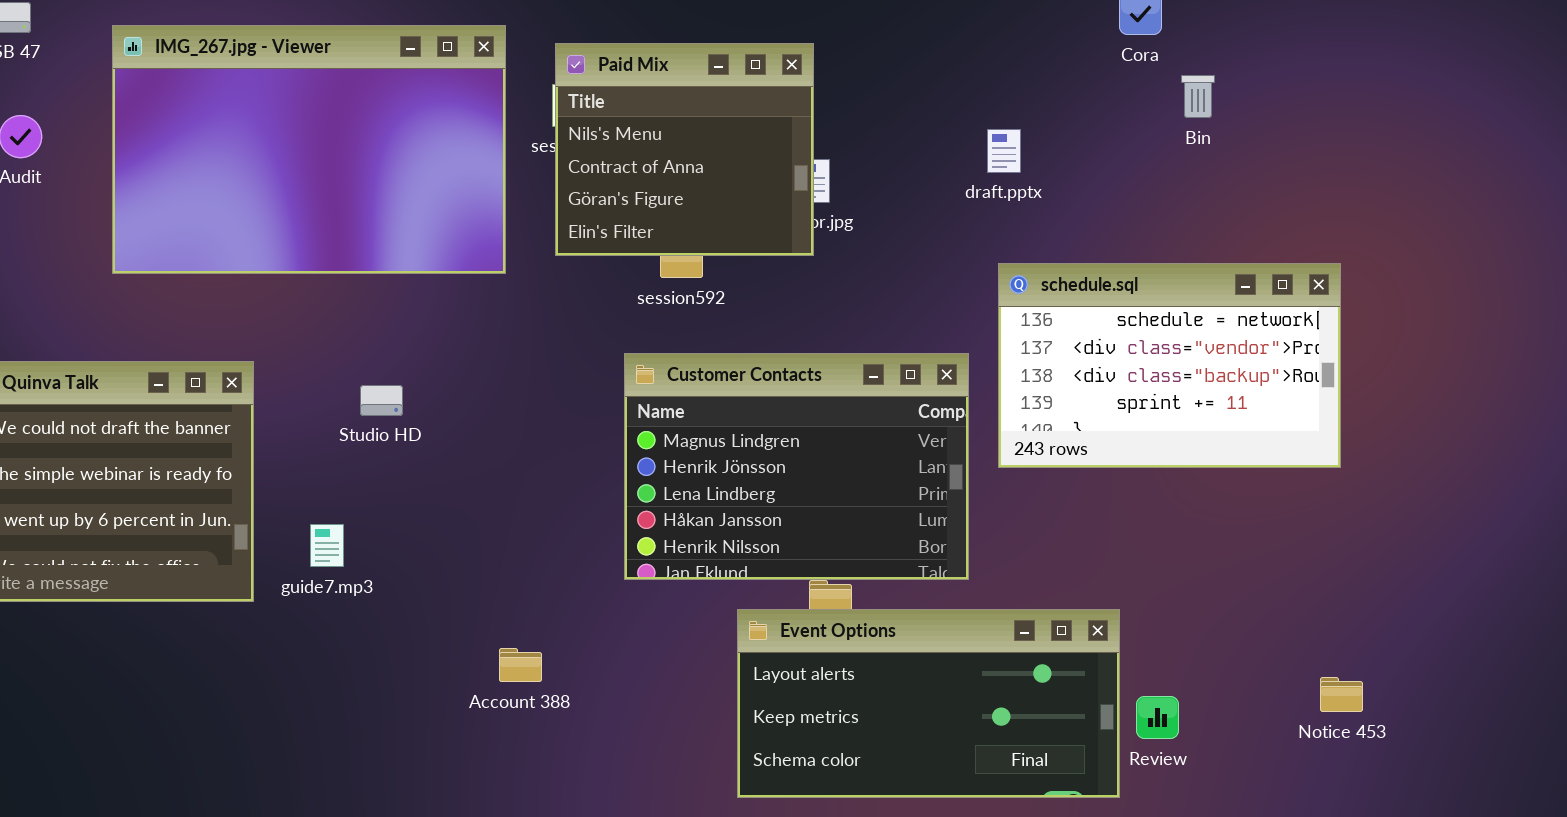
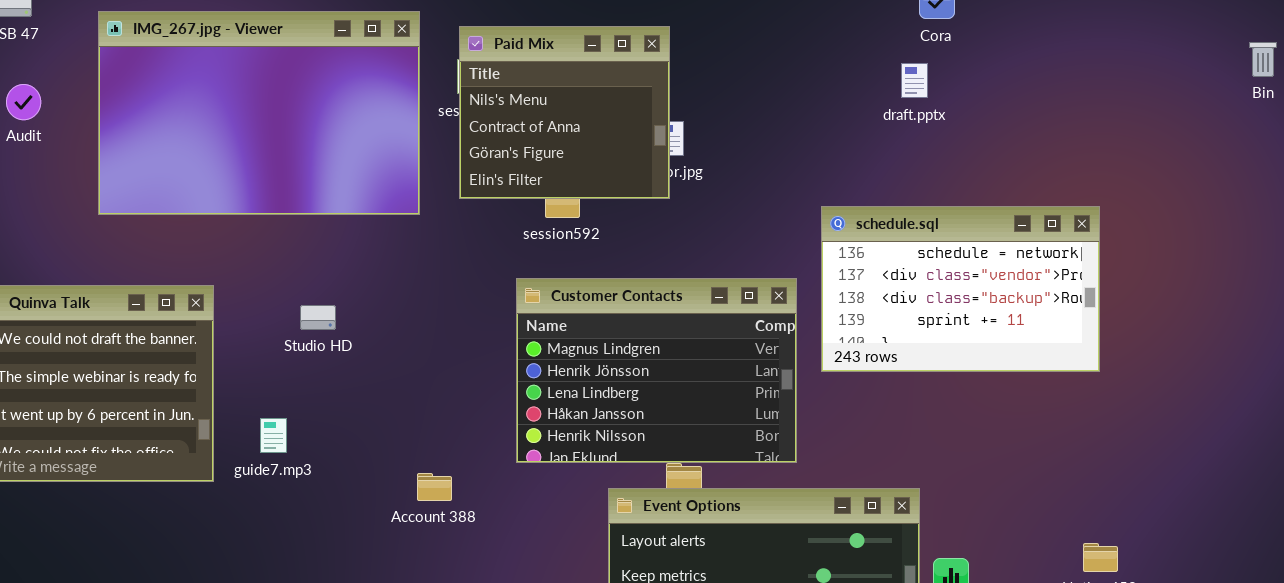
Bin: [1181,75,1215,118] -> [1249,42,1277,77], moved
draft.pptx: [987,129,1021,173] -> [901,63,928,98], moved
Account 388: [499,648,542,682] -> [417,473,452,501], moved

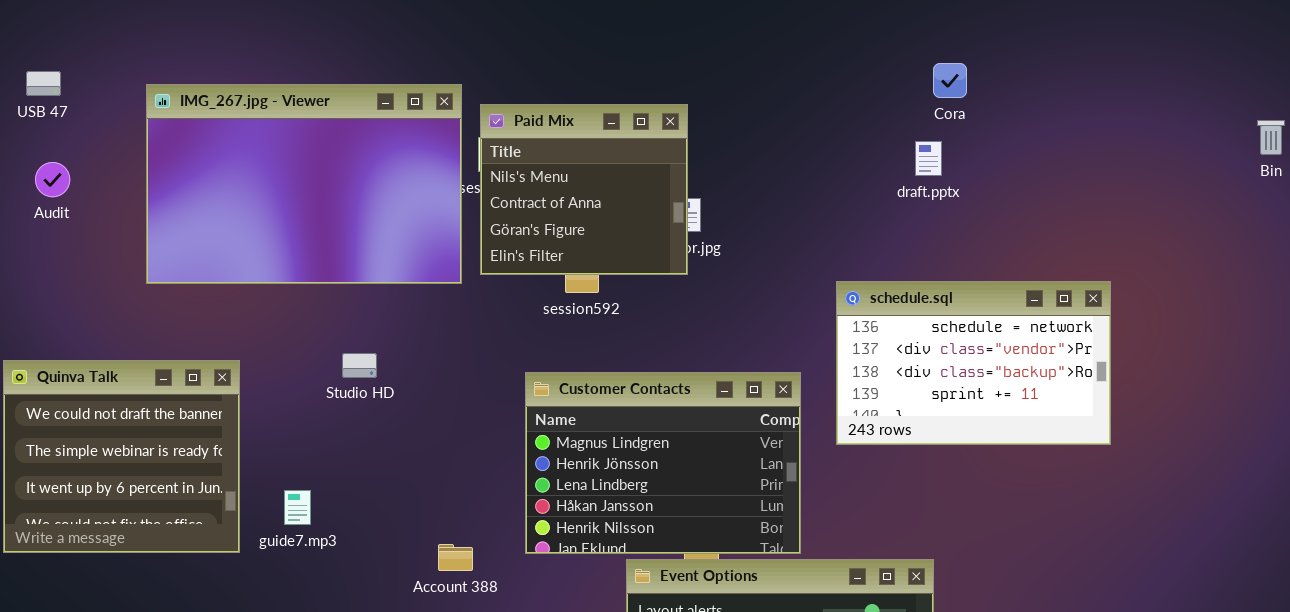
IMG_267.jpg - Viewer: [98,11,420,215] -> [146,84,462,284], moved
Customer Contacts: [516,278,797,463] -> [525,372,801,554], moved
Studio HD: [300,305,336,330] -> [342,353,377,378], moved

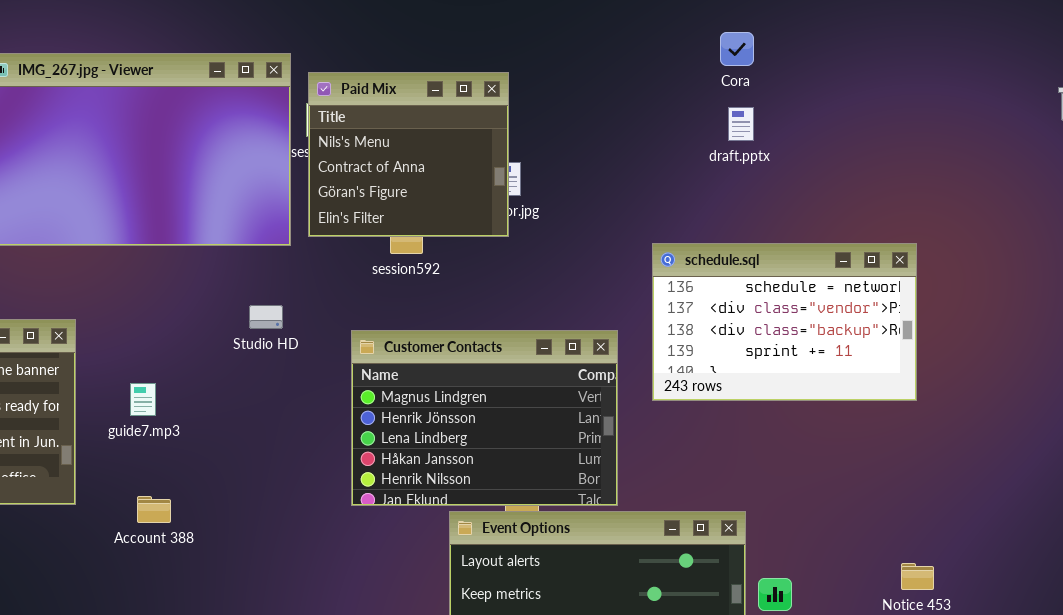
Cora: [933,63,967,98] -> [720,32,754,66], moved
Studio HD: [342,353,377,378] -> [249,305,283,329], moved
guide7.mp3: [284,490,311,525] -> [130,383,156,416], moved
Account 388: [438,544,473,571] -> [137,496,171,523], moved

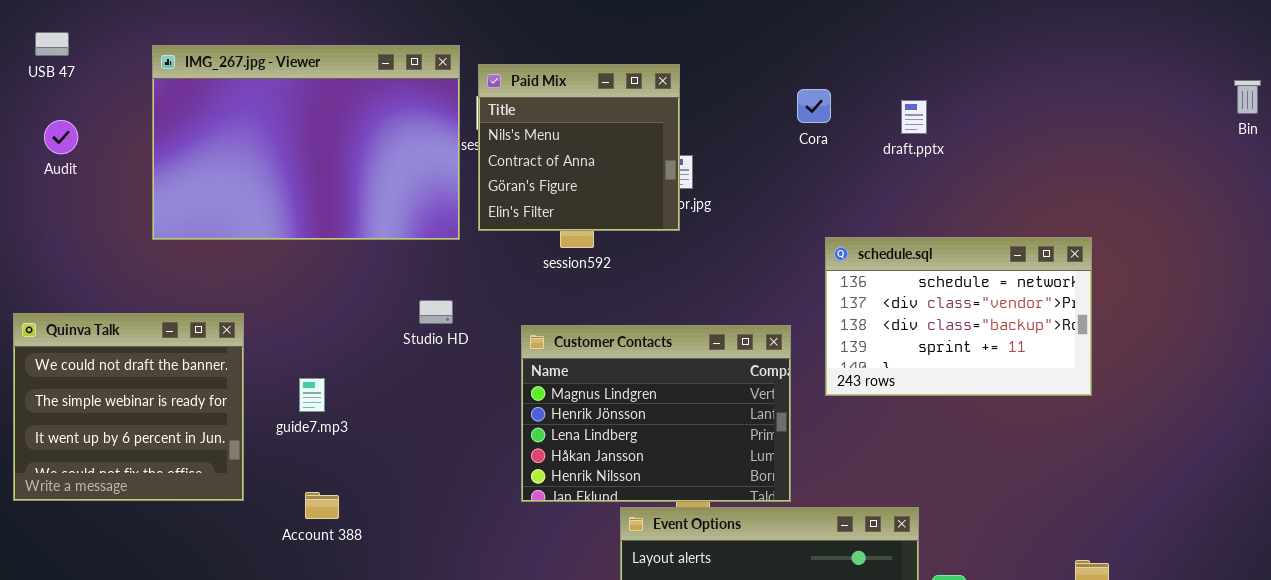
Cora: [720,32,754,66] -> [797,89,831,123], moved

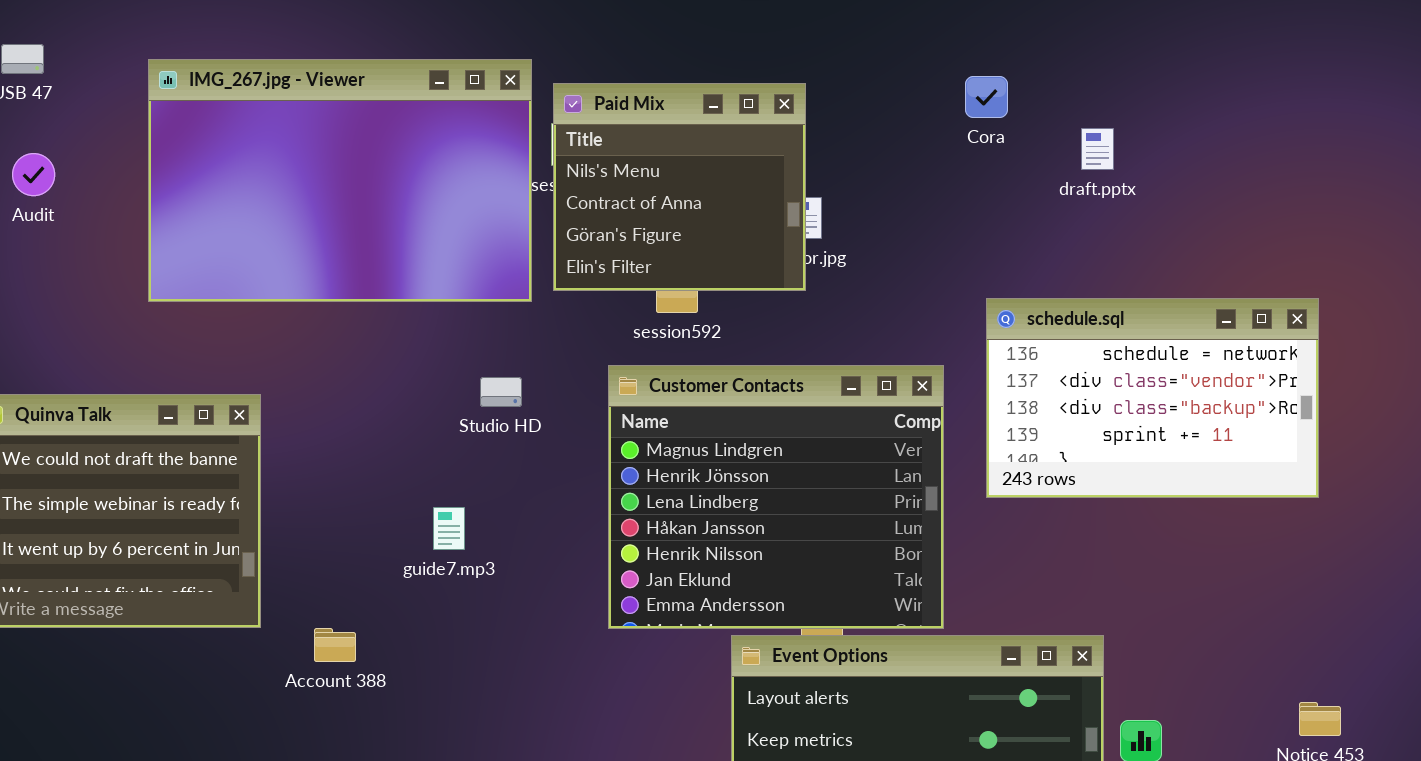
Cora: [797,89,831,123] -> [965,76,1008,118], moved
Customer Contacts: [521,325,791,502] -> [608,365,944,629], resized
guide7.mp3: [299,378,325,412] -> [433,507,465,550], moved
Account 388: [305,492,339,519] -> [314,628,356,662], moved

